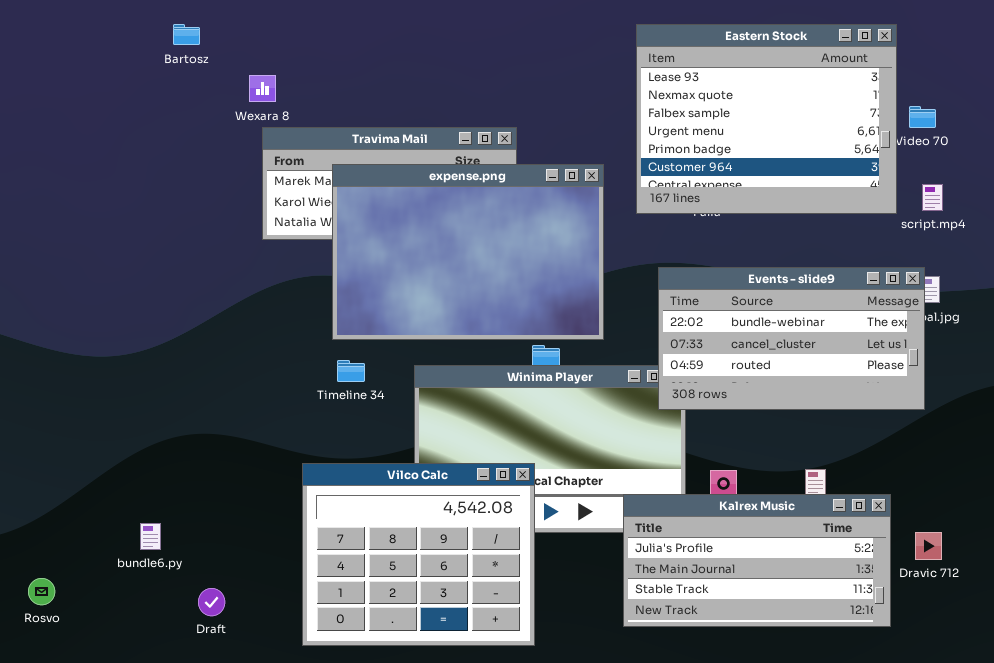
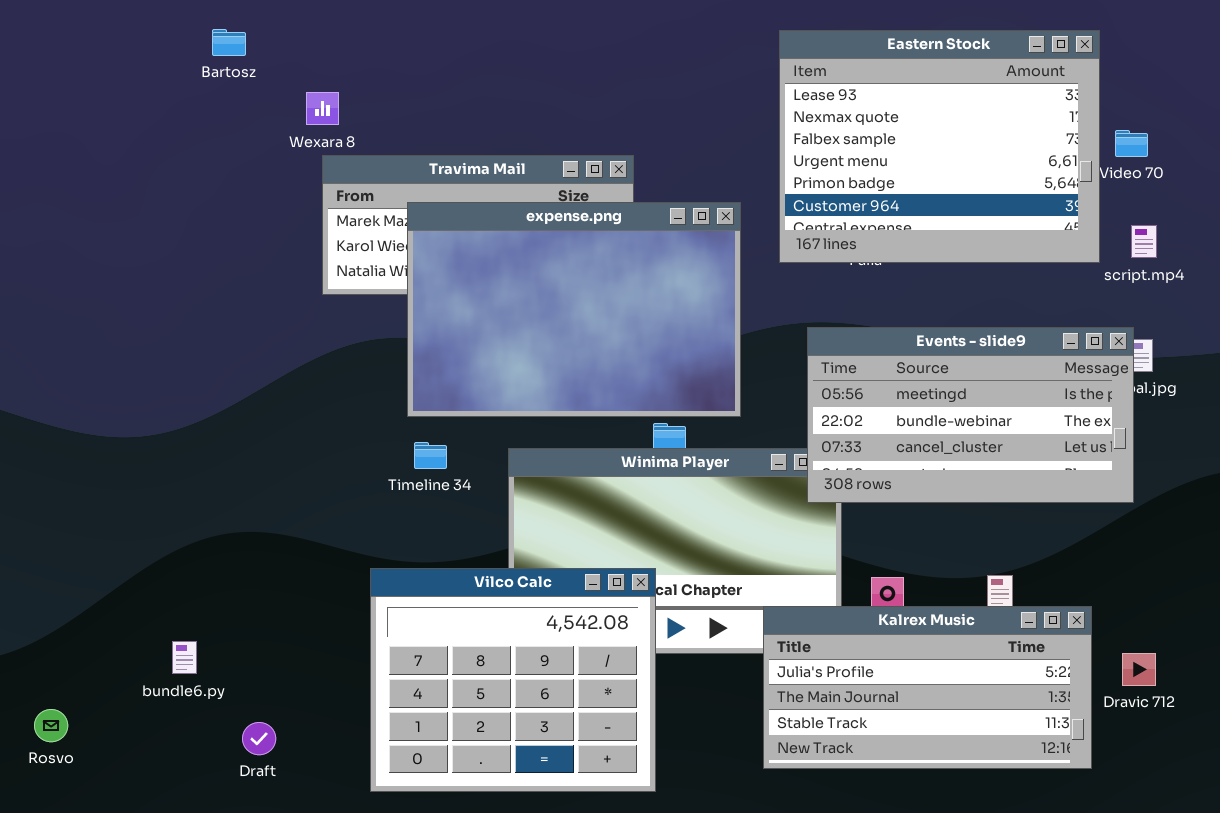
Events - slide9: [658,267,925,410] -> [807,327,1134,503], scrolled up 1 row

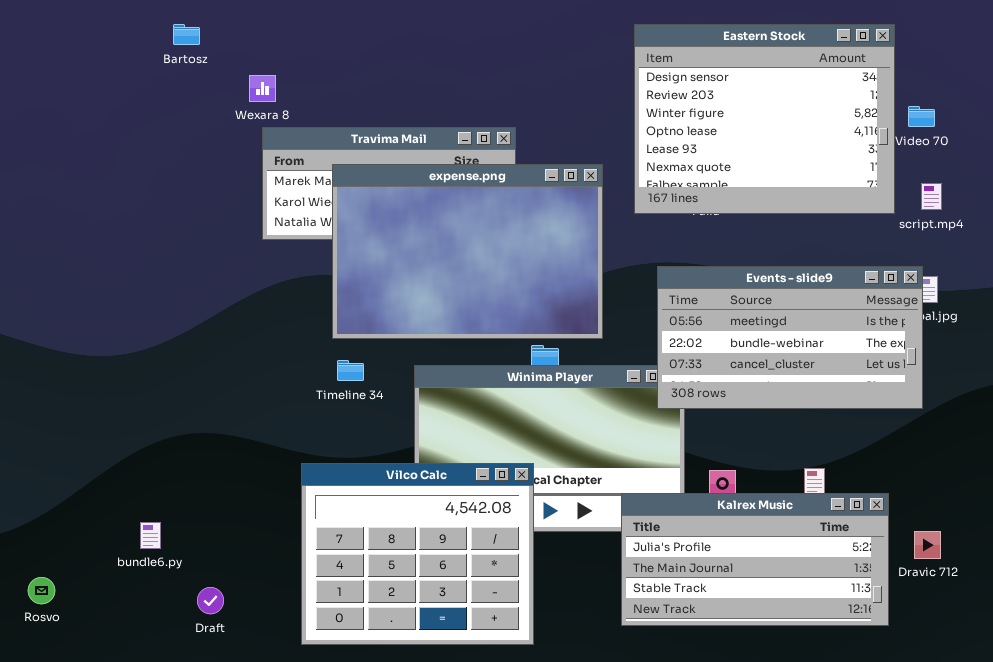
Eastern Stock: [779,30,1100,263] -> [634,24,895,214], scrolled up 4 rows

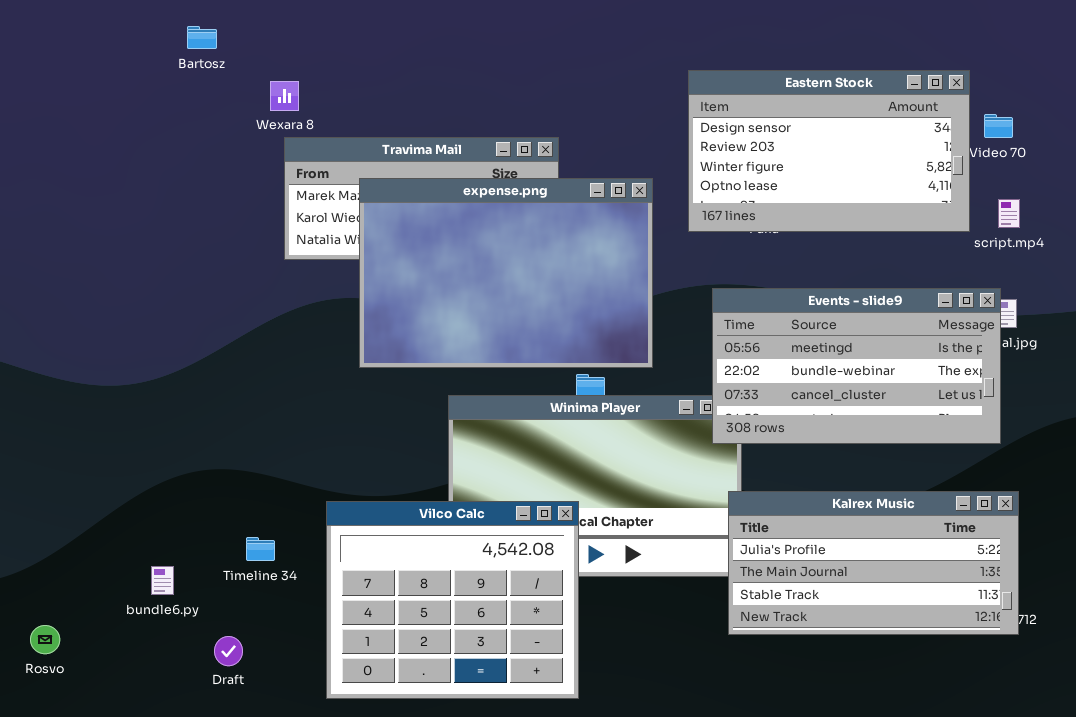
Eastern Stock: [634,24,895,214] -> [688,70,970,232], resized
Timeline 34: [337,360,364,381] -> [246,537,275,561], moved
Kalrex Music: [621,493,889,626] -> [728,491,1019,635], moved

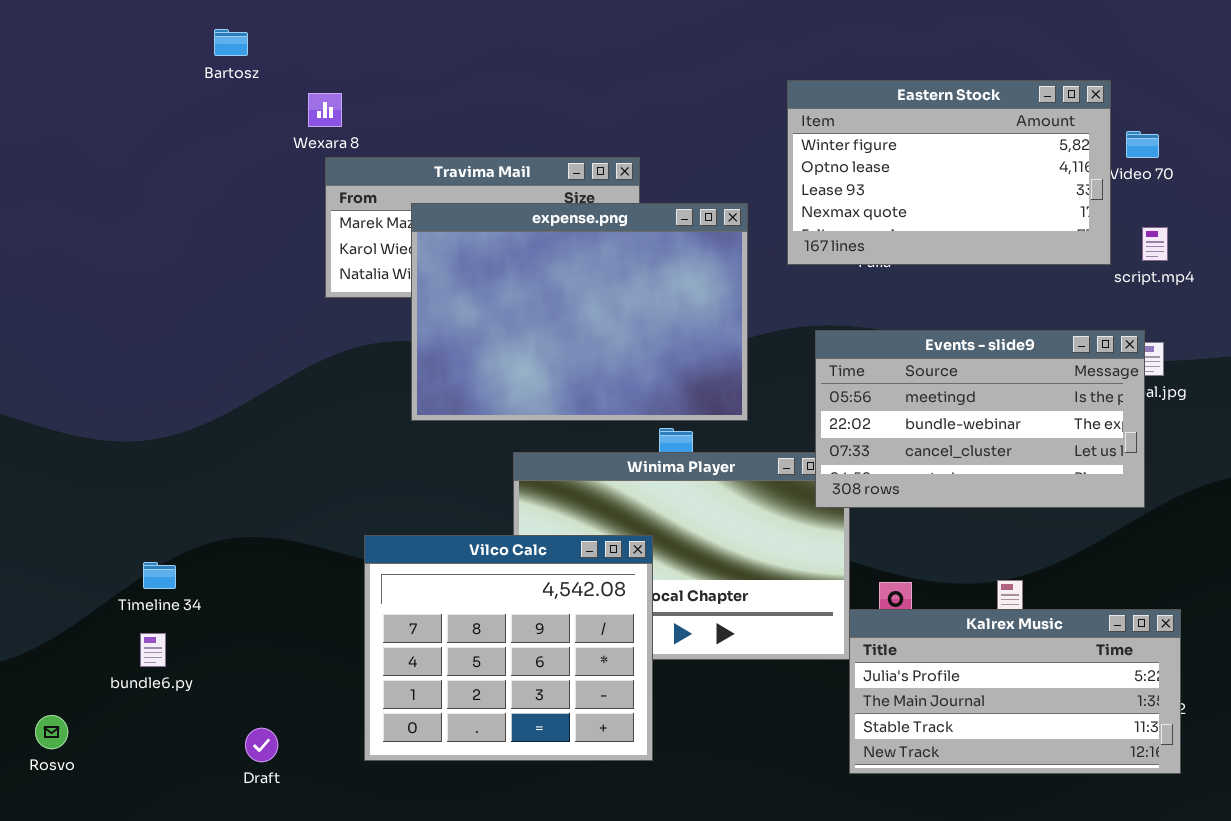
Eastern Stock: [688,70,970,232] -> [787,80,1111,265], scrolled down 2 rows
Kalrex Music: [728,491,1019,635] -> [849,609,1181,774], moved
Vilco Calc: [326,501,579,699] -> [364,535,653,761], moved
Timeline 34: [246,537,275,561] -> [143,562,176,589], moved
bundle6.py: [151,566,174,595] -> [140,633,166,667], moved

